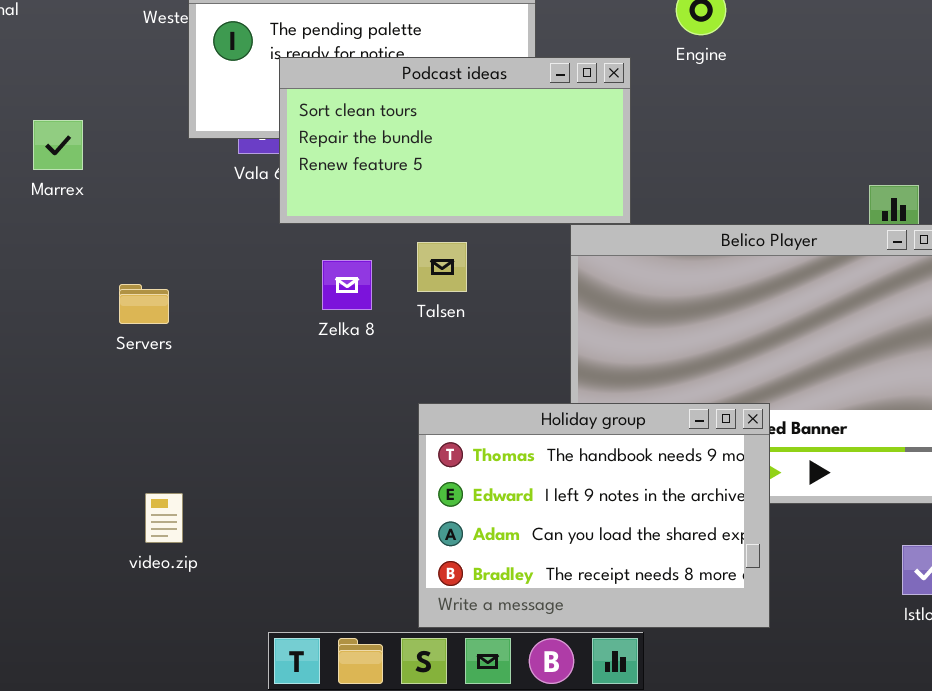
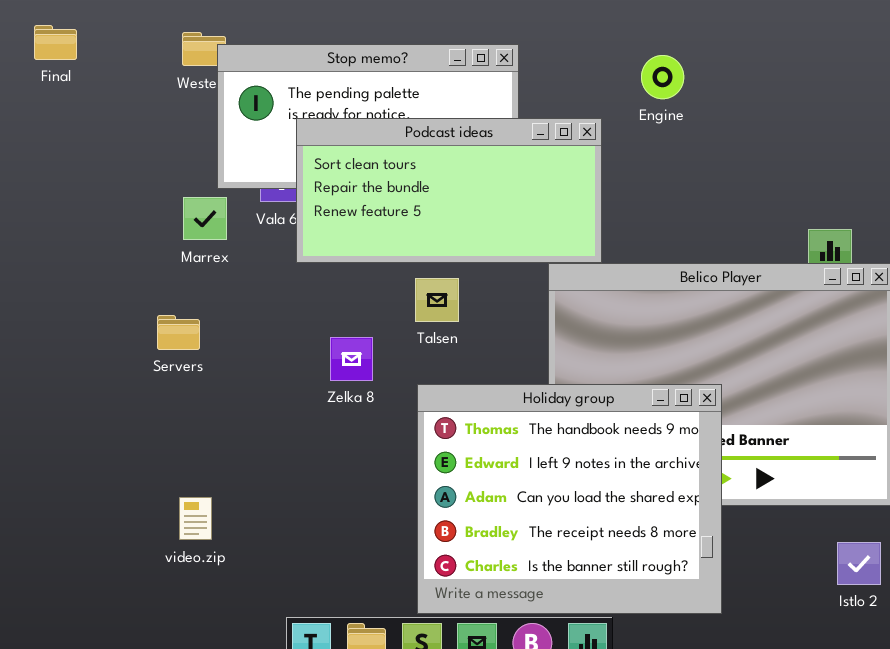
Marrex: [33,120,83,170] -> [183,197,227,240], moved
Zelka 8: [322,260,372,310] -> [330,337,373,381], moved
Holiday group: [418,403,770,628] -> [417,384,722,614], resized

